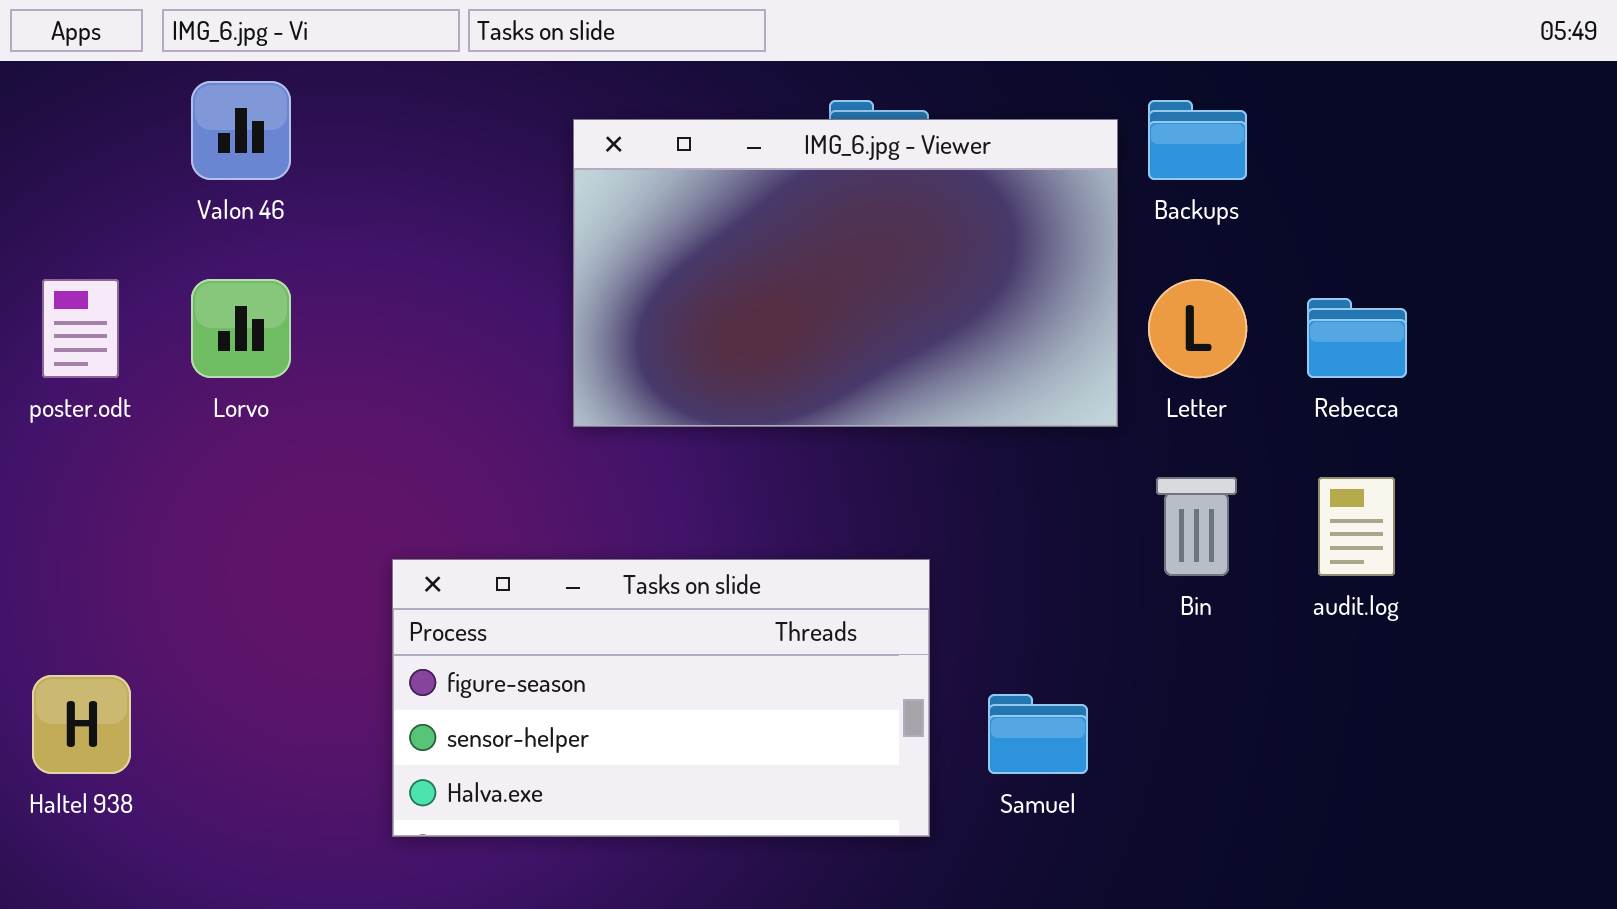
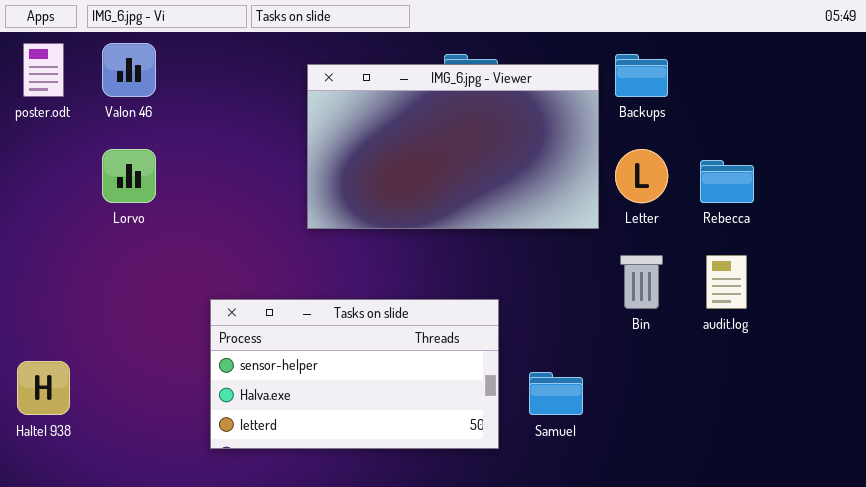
poster.odt: [42,279,119,378] -> [23,43,64,97], moved
Tasks on slide: [392,559,930,837] -> [210,299,499,449], scrolled down 1 row

